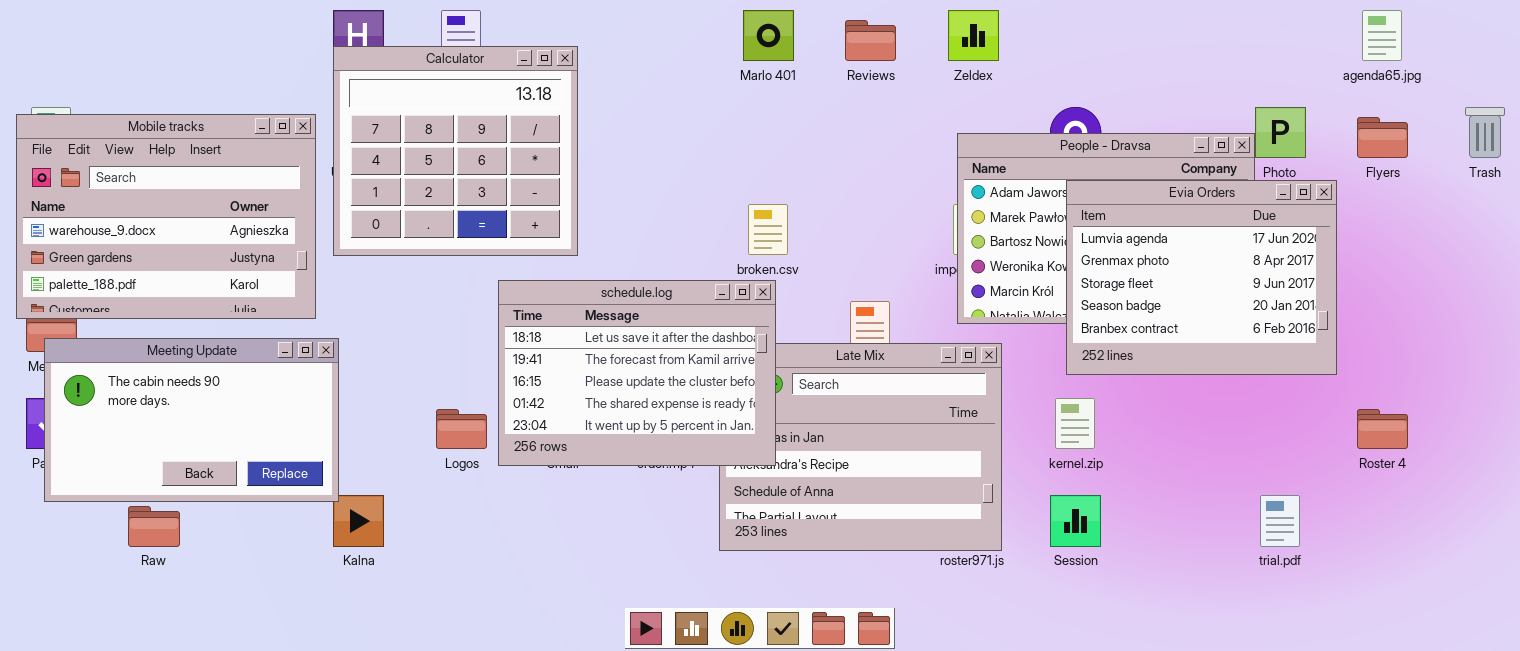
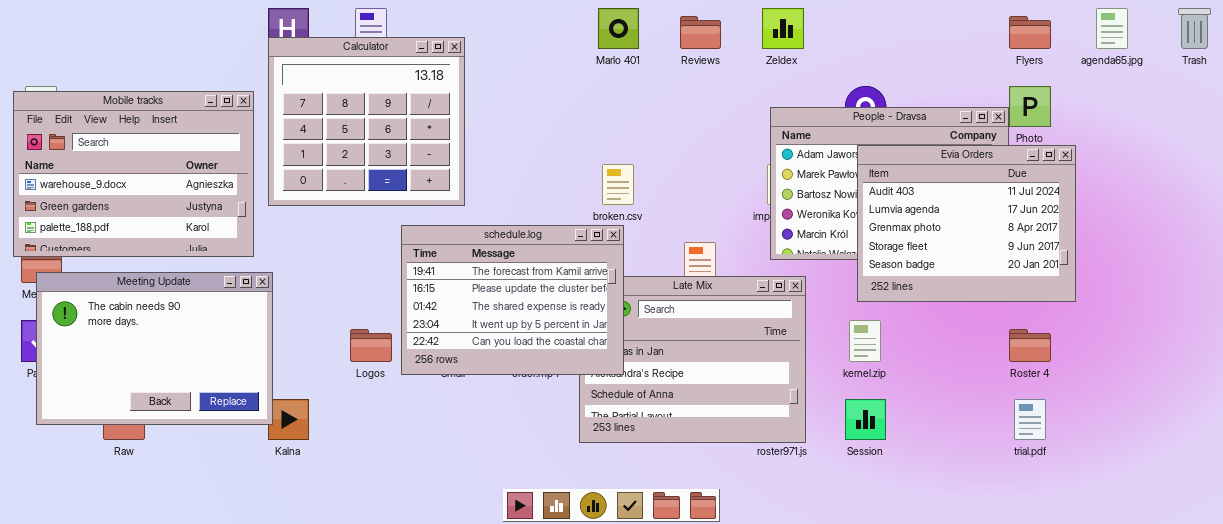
Trash: [1465,107,1505,158] -> [1178,8,1211,49], moved
Flyers: [1357,117,1408,158] -> [1009,16,1051,49], moved
Evia Orders: [1066,180,1337,375] -> [857,145,1076,302], scrolled up 1 row
schedule.log: [498,280,776,466] -> [401,225,624,375], scrolled down 1 row
Meeting Update: [44,338,339,502] -> [36,272,273,425], resized
Roster 4: [1357,409,1408,449] -> [1009,329,1051,362], moved

